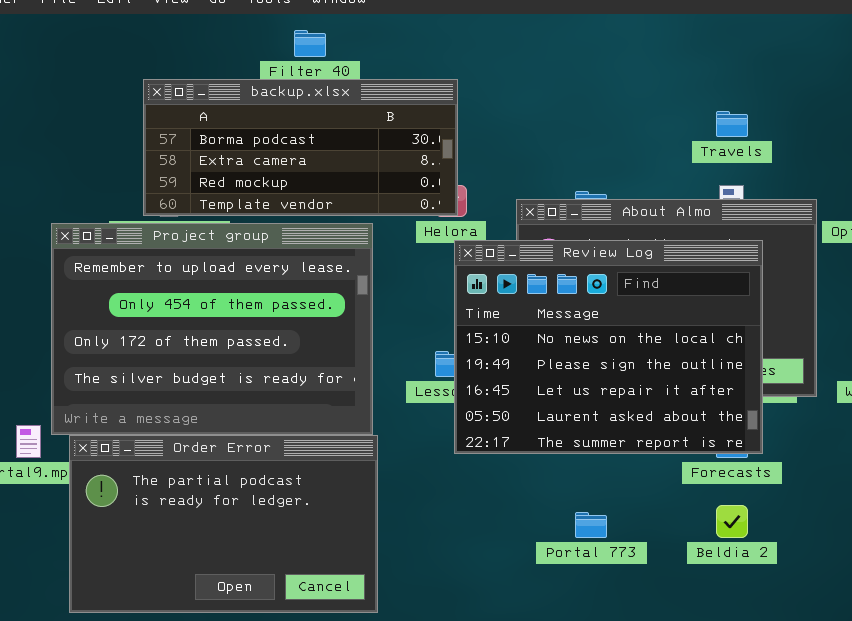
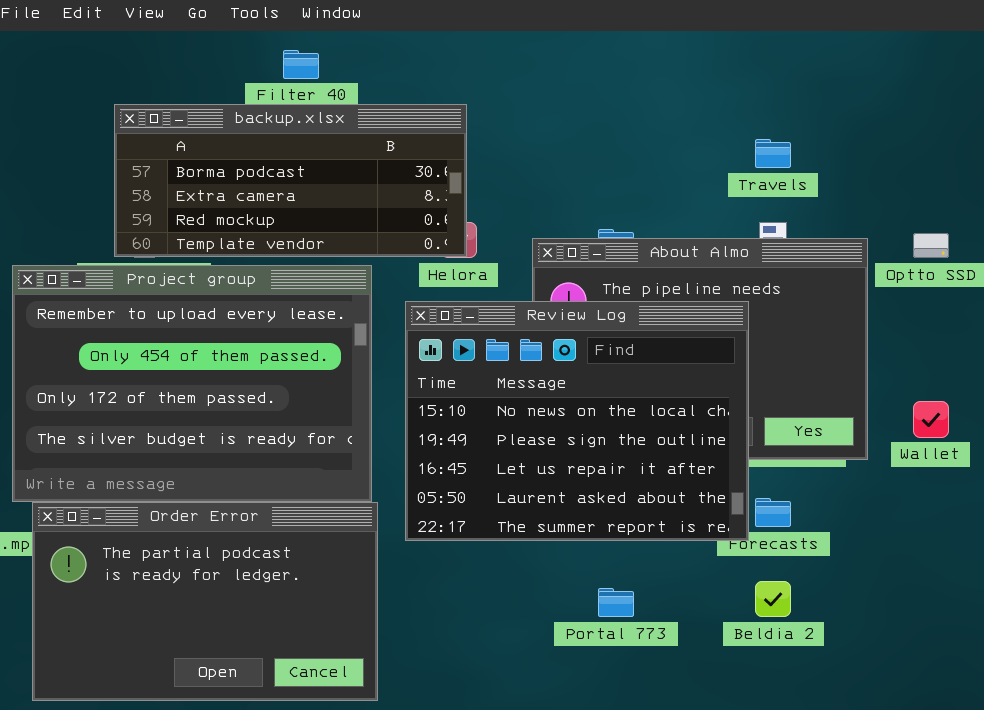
Review Log: [454,240,763,454] -> [405,301,749,541], moved

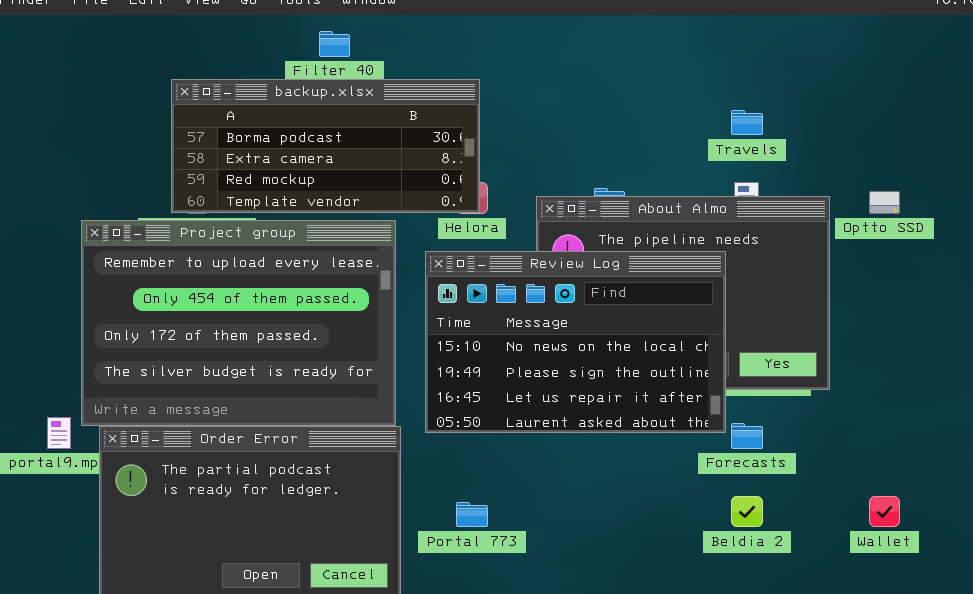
Review Log: [405,301,749,541] -> [425,251,726,433], resized
Wallet: [913,401,949,438] -> [869,496,900,527], moved
Portal 773: [598,588,634,617] -> [456,502,488,527], moved

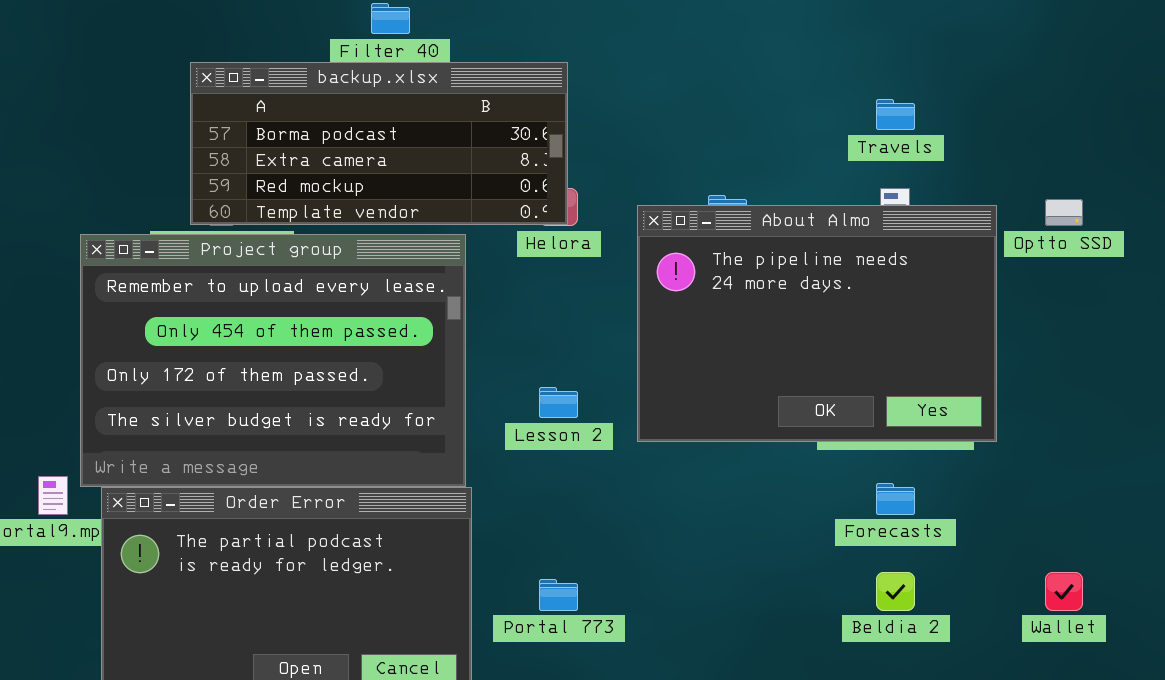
Review Log: [425,251,726,433] -> none, closed

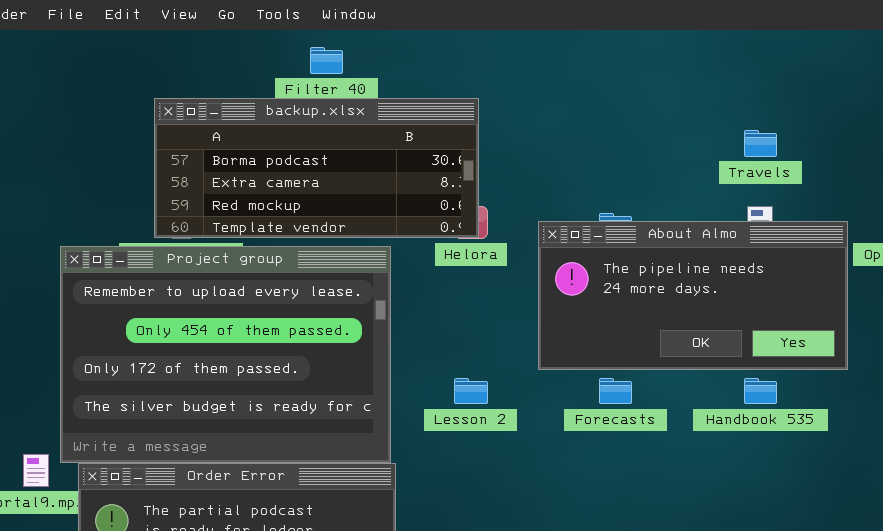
About Almo: [637,205,997,442] -> [538,221,848,370], resized
Forecasts: [876,483,915,515] -> [599,378,632,404], moved

